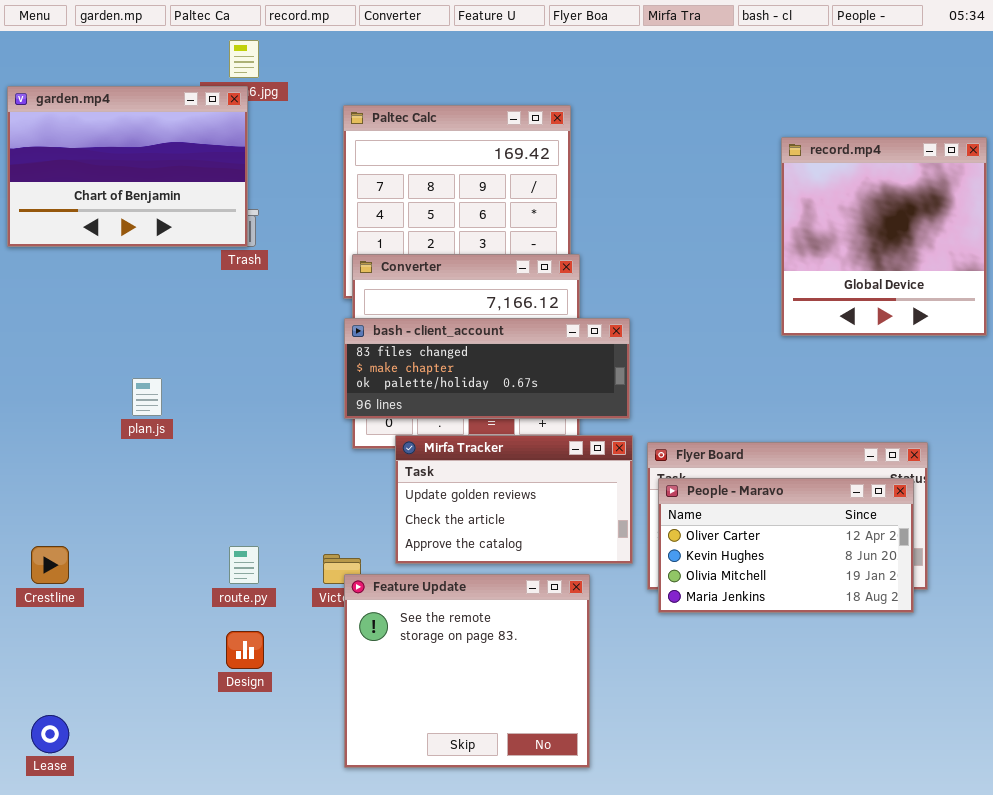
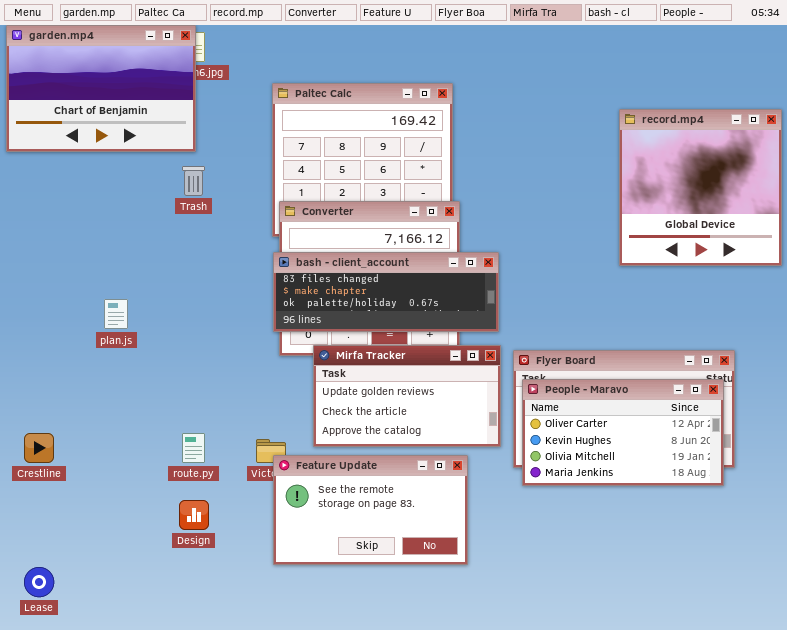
garden.mp4: [7,86,248,247] -> [6,25,196,152], moved
Feature Update: [344,574,590,768] -> [273,455,468,565], resized

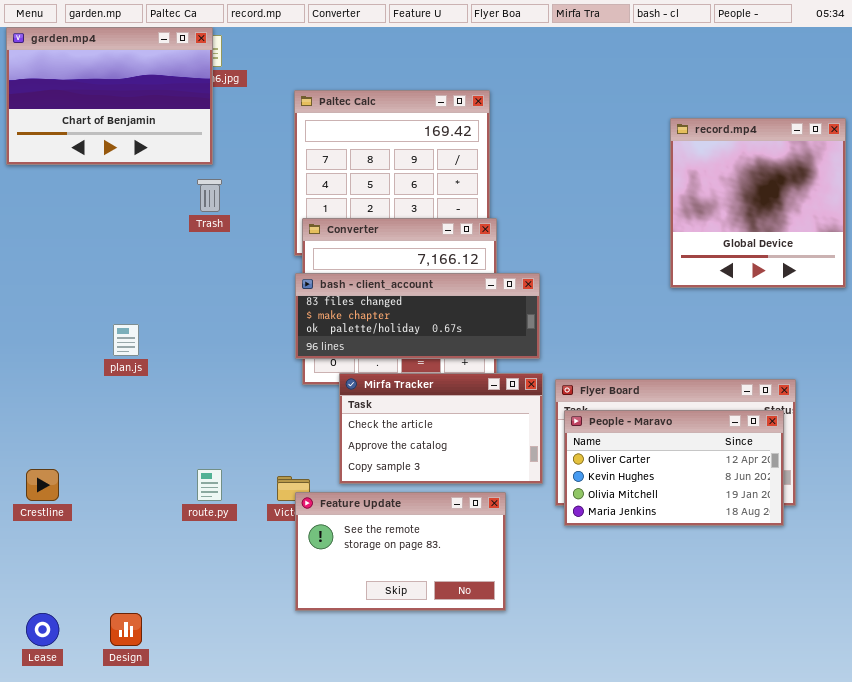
Mirfa Tracker: [313,345,501,447] -> [339,373,543,484], scrolled down 1 row
Design: [179,500,209,530] -> [110,613,142,646], moved

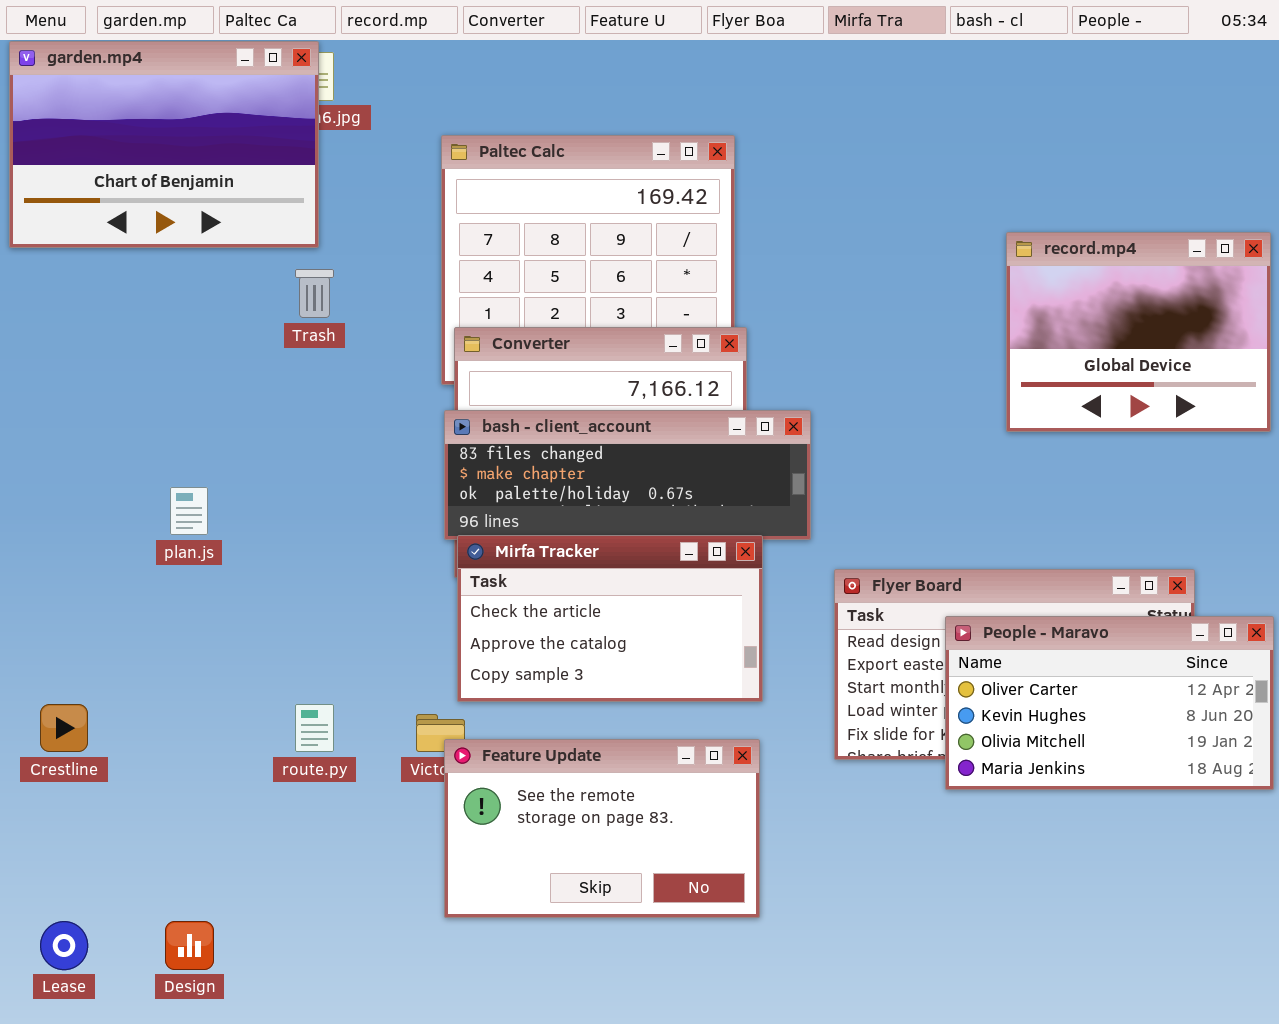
record.mp4: [670,118,846,288] -> [1006,232,1271,432], resized
Mirfa Tracker: [339,373,543,484] -> [457,535,763,702], moved
People - Maravo: [564,410,784,526] -> [945,616,1274,790], moved

